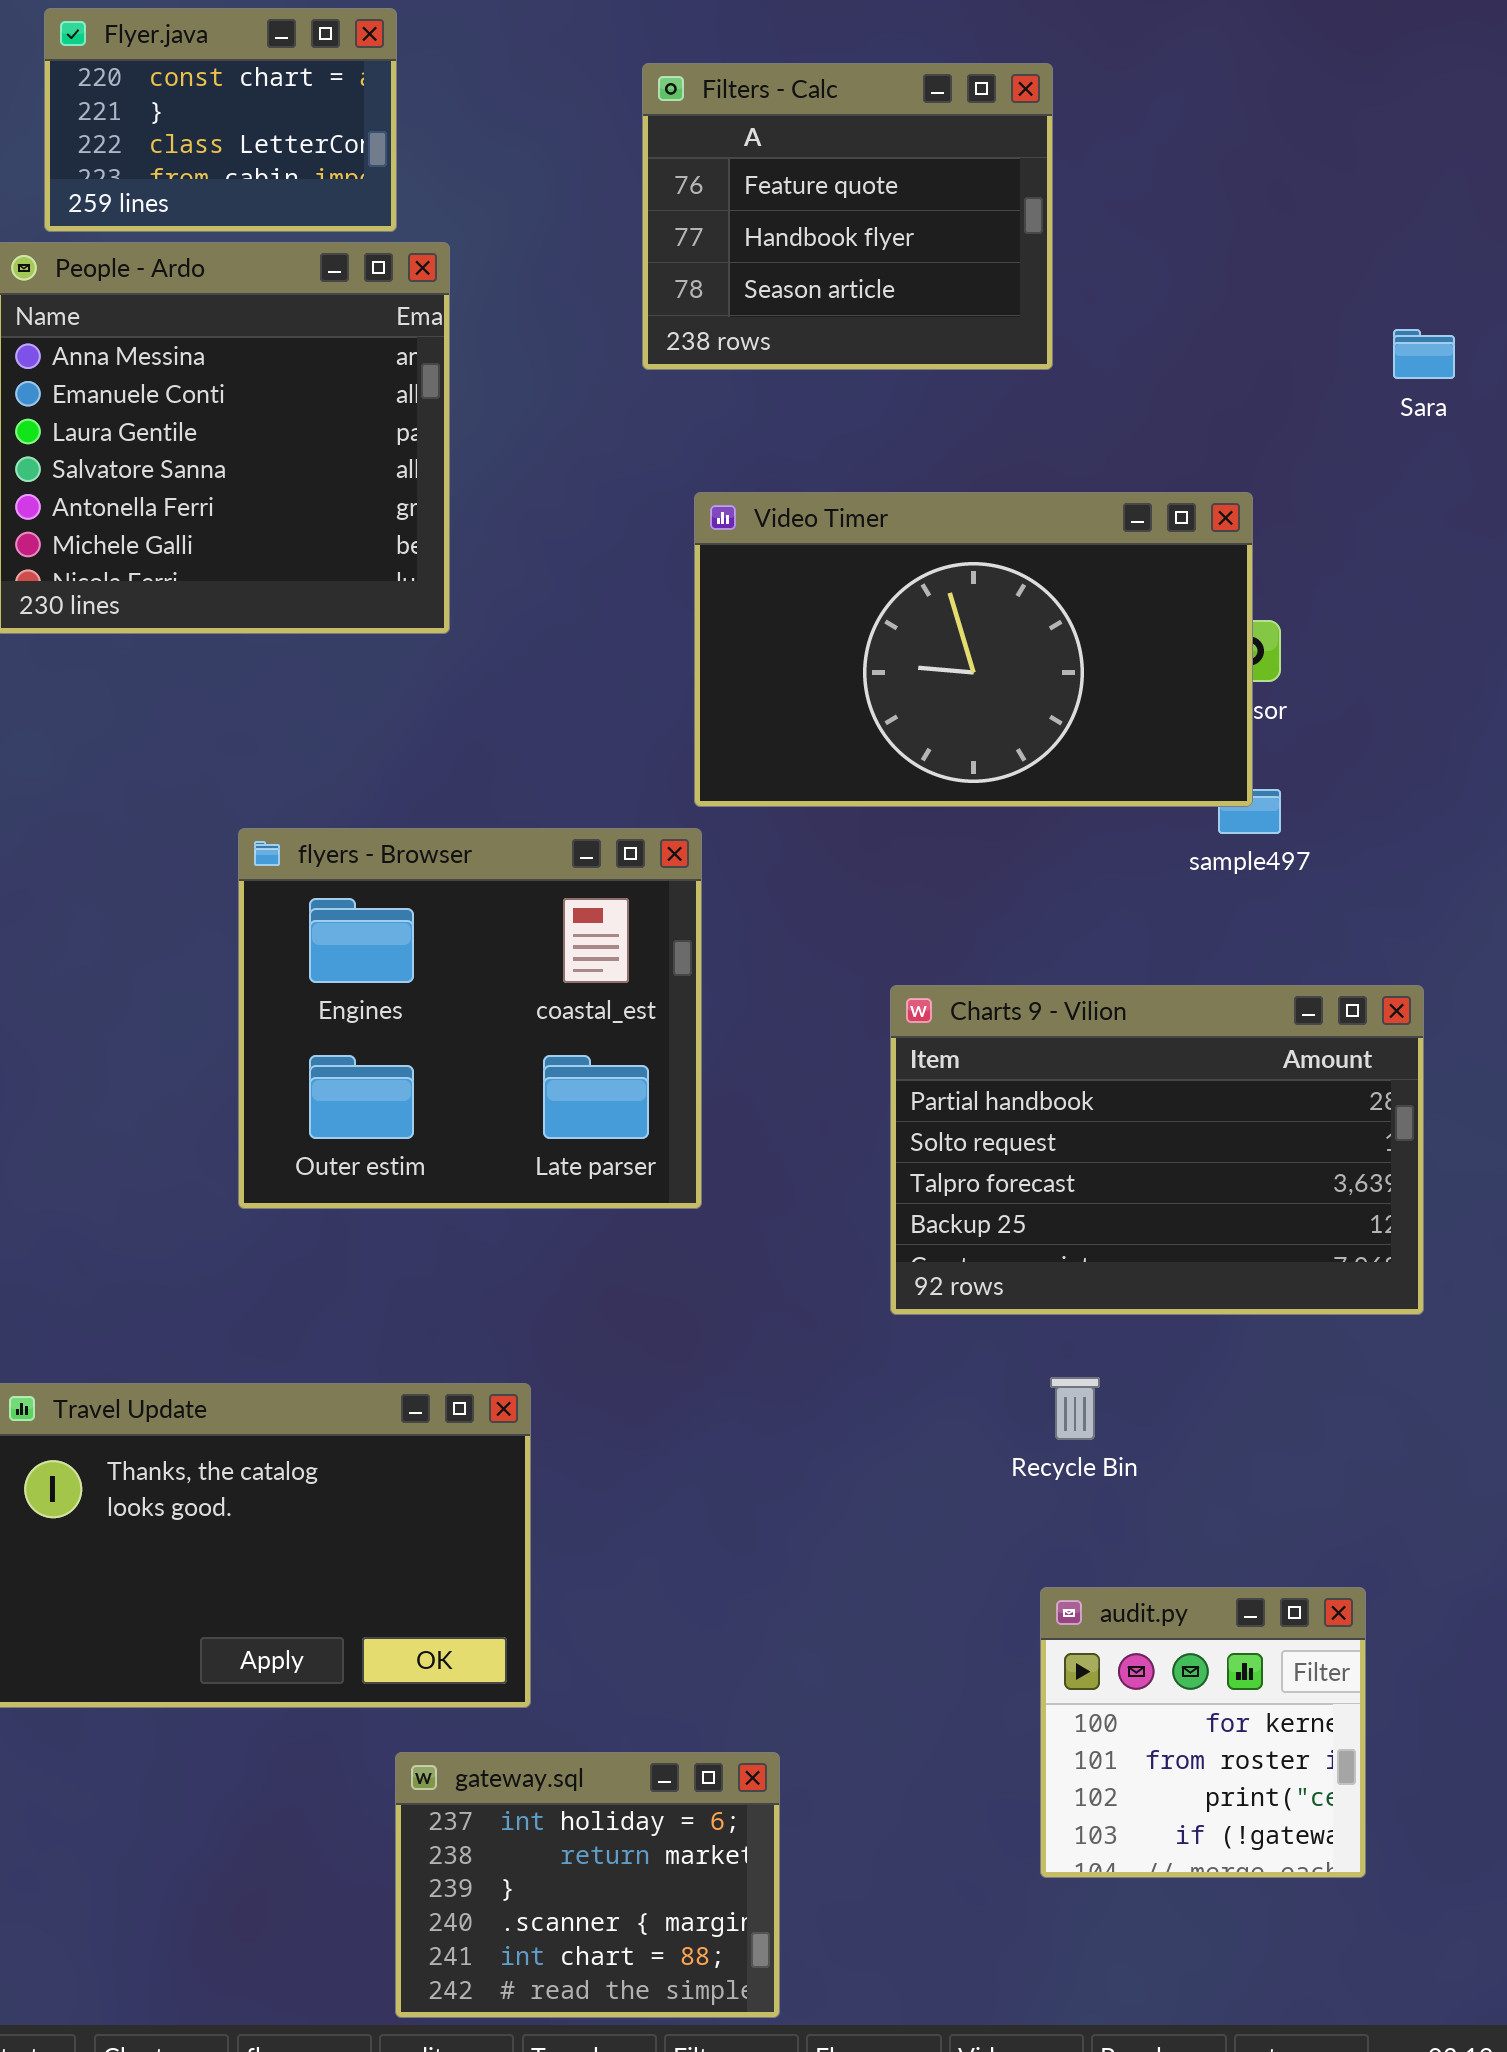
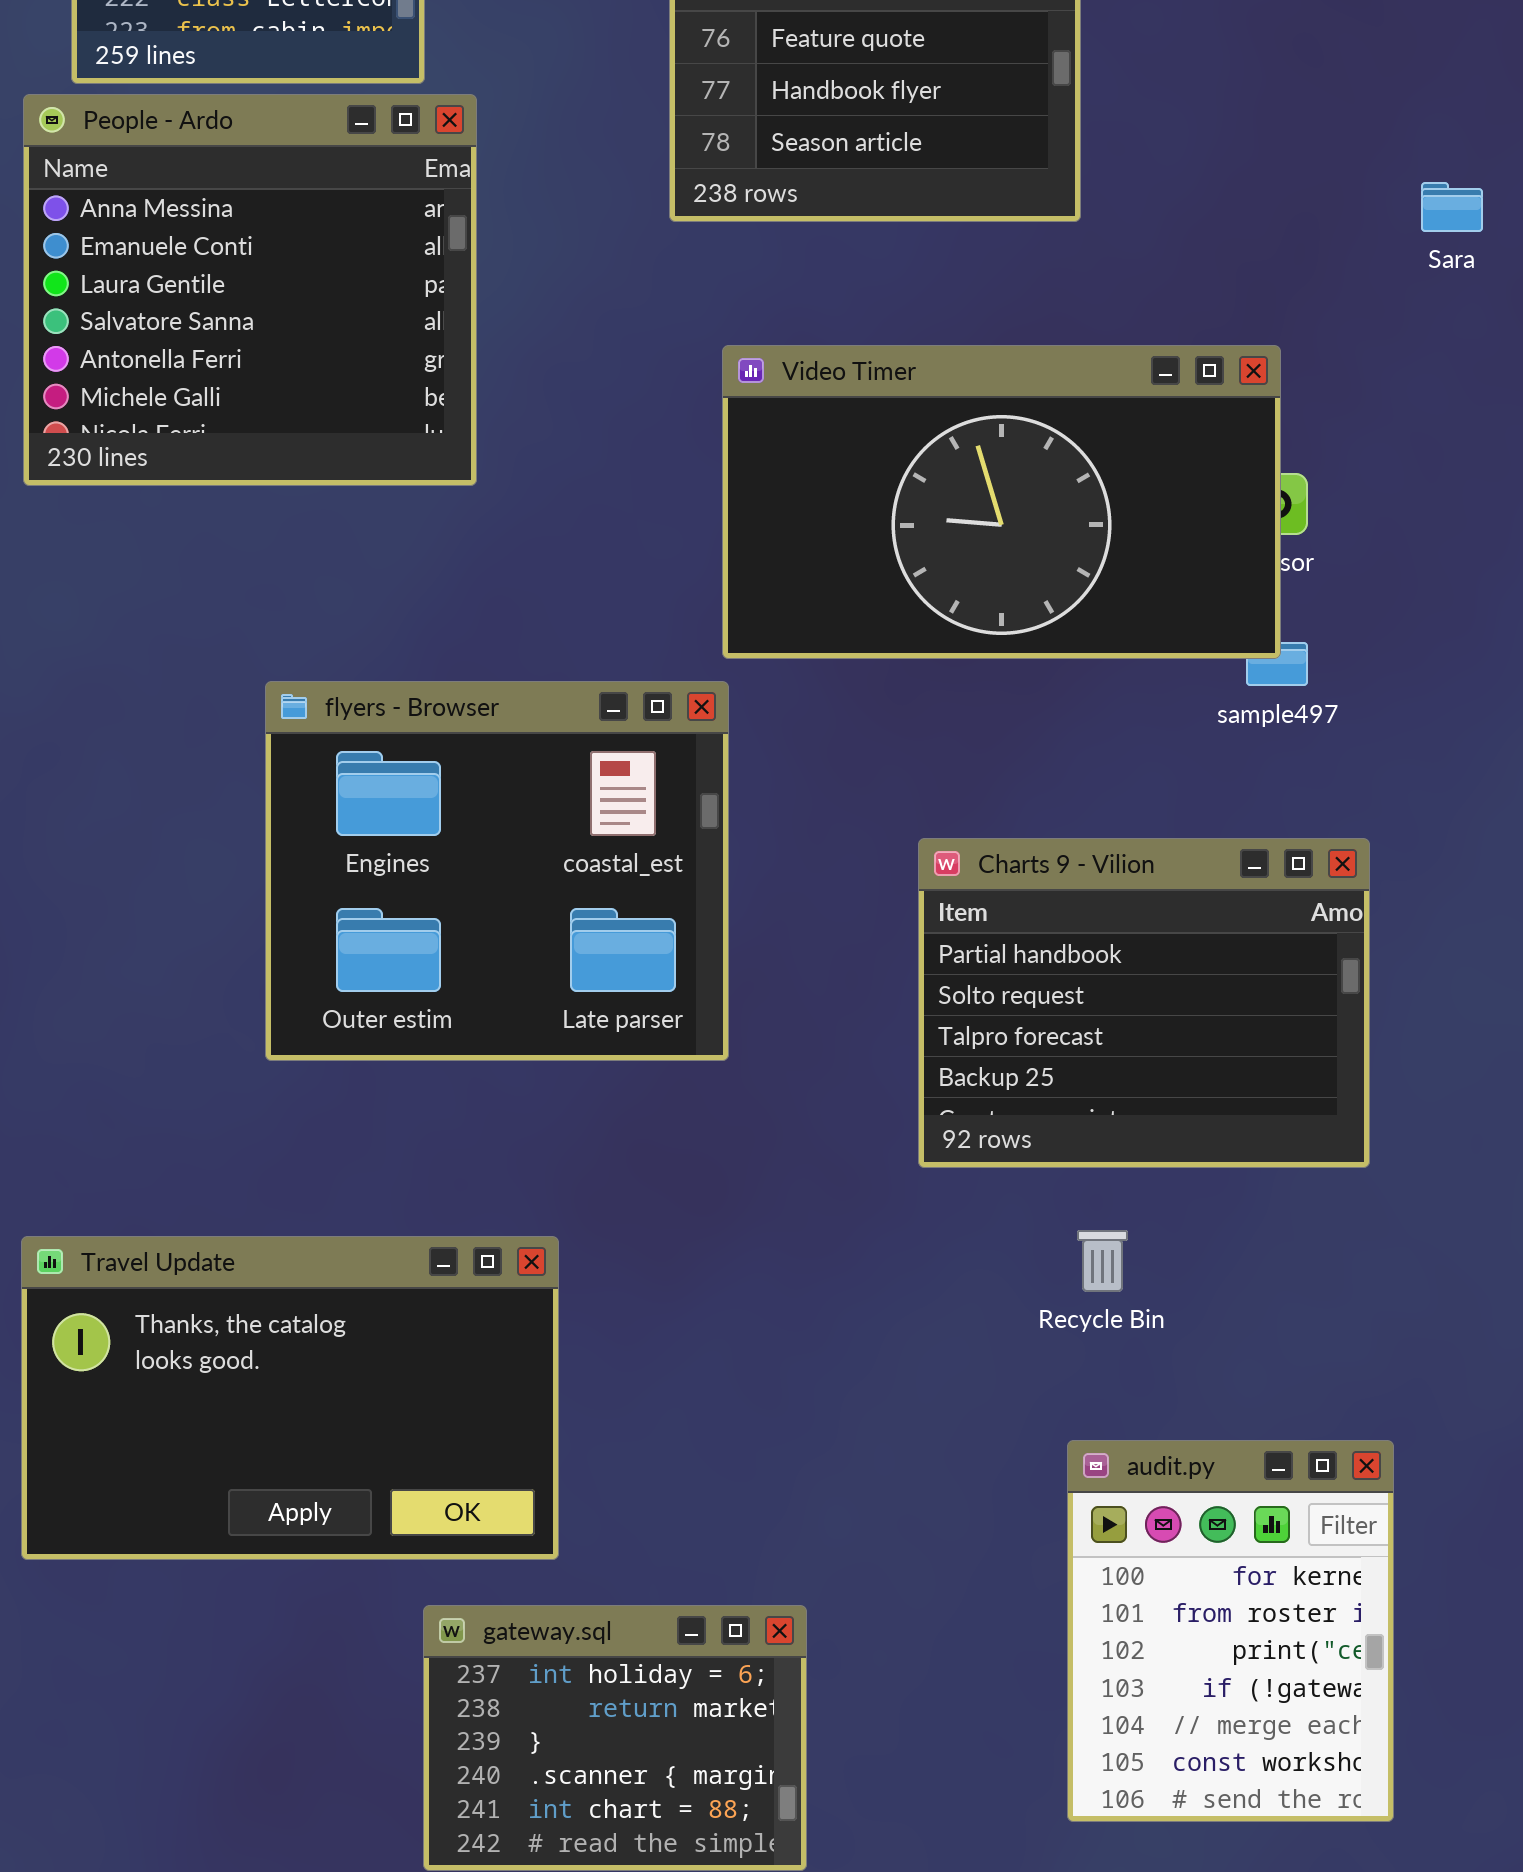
Charts 9 - Vilion: [890,985,1424,1315] -> [918,838,1370,1168], resized
audit.py: [1040,1587,1366,1878] -> [1067,1440,1394,1822], resized

